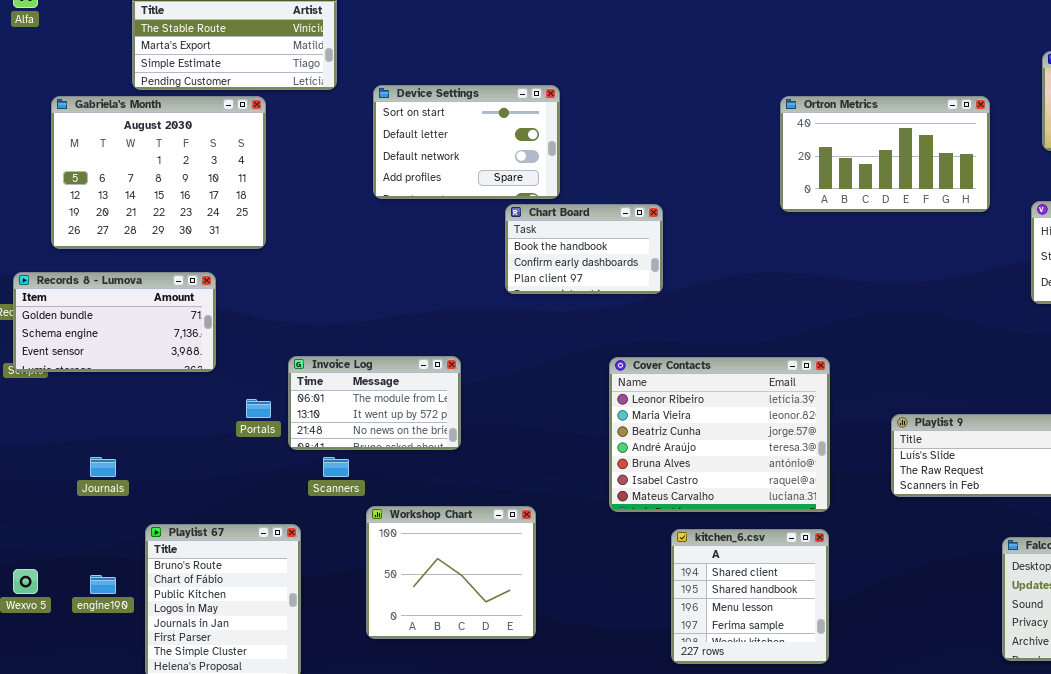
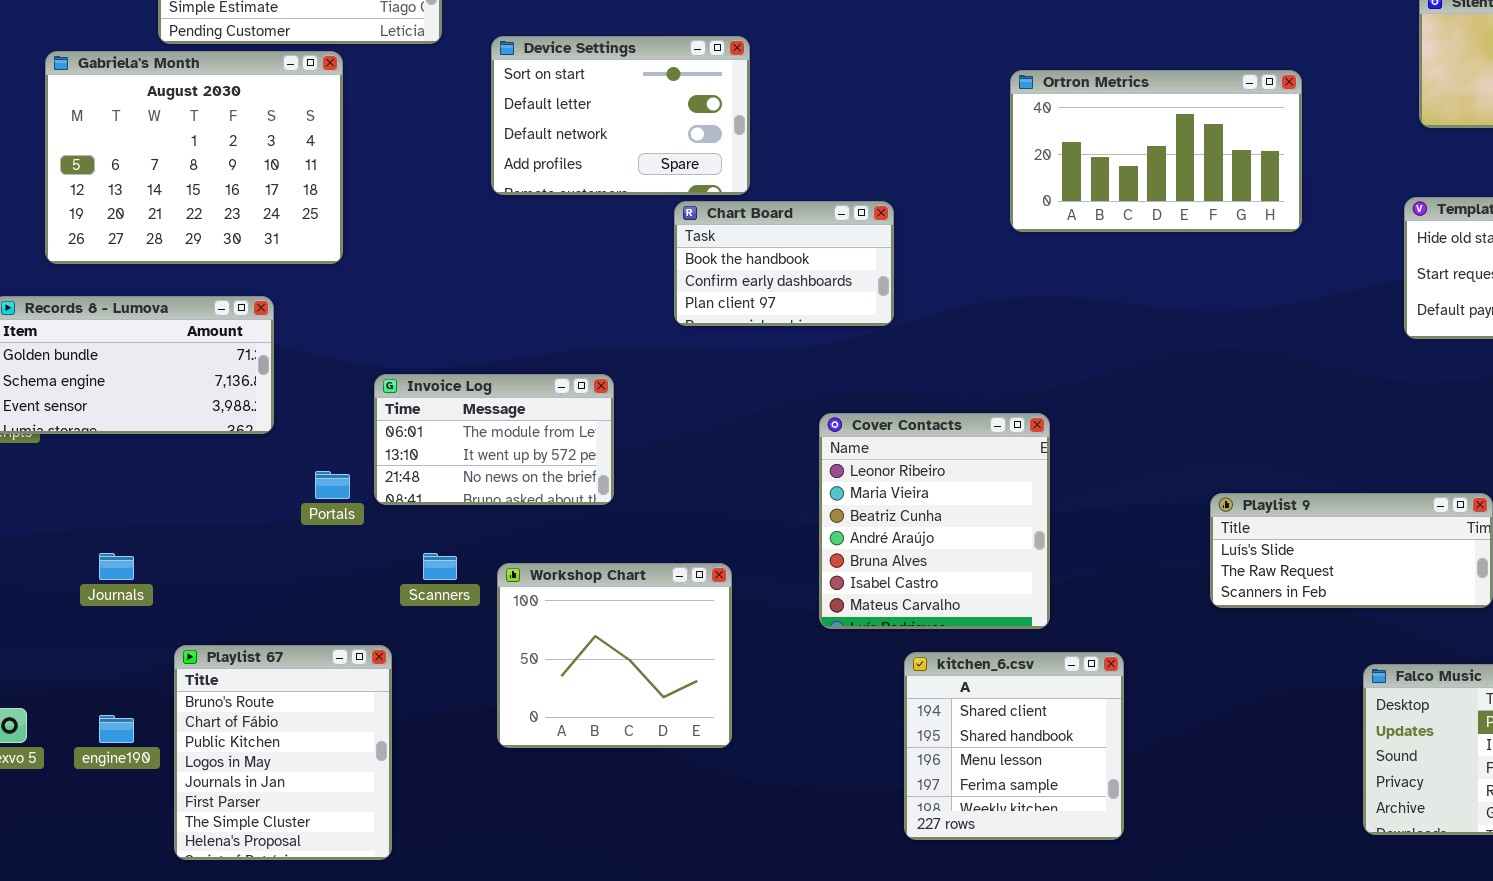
Ortron Metrics: [780,96,990,212] -> [1010,70,1302,232], moved
Invoice Log: [288,356,461,450] -> [374,374,614,505], moved
Cover Contacts: [609,357,830,512] -> [819,413,1050,629], resized
Workshop Chart: [366,506,536,639] -> [497,563,732,748], moved

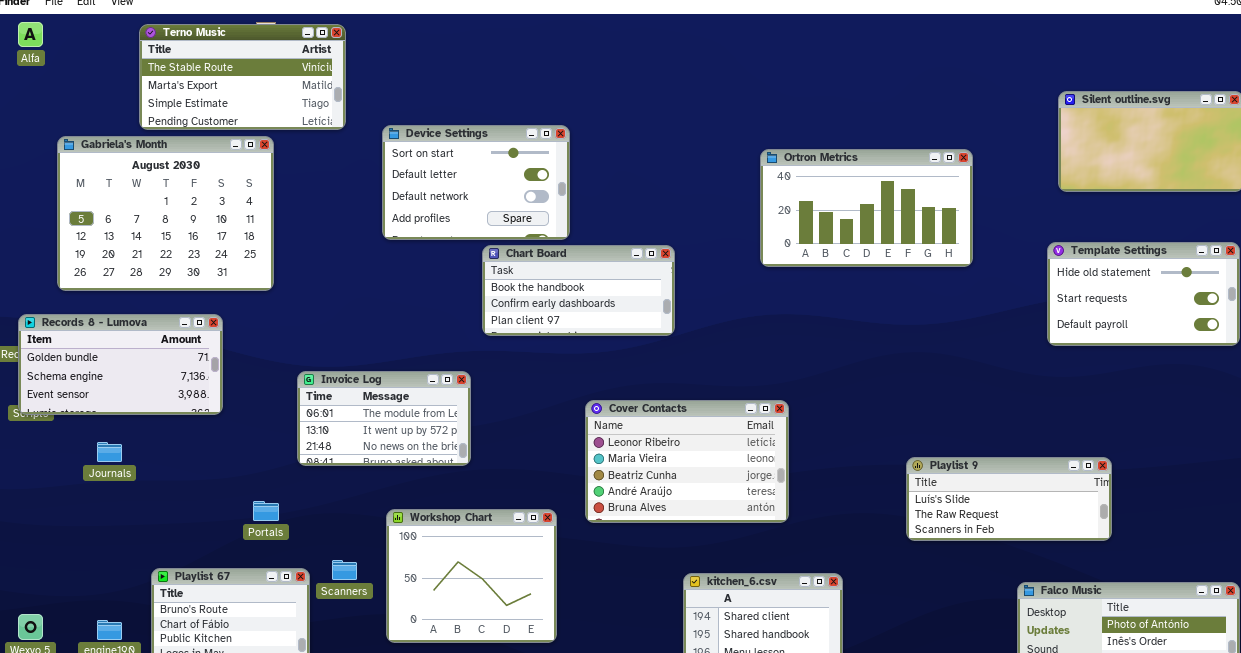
Chart Board: [674,201,894,326] -> [482,245,675,336], resized
Cover Contacts: [819,413,1050,629] -> [585,400,789,523], resized
Portals: [315,471,350,499] -> [253,501,279,521], moved
Journals: [99,553,134,580] -> [97,442,122,462], moved
Scanners: [423,553,457,580] -> [332,560,357,580], moved

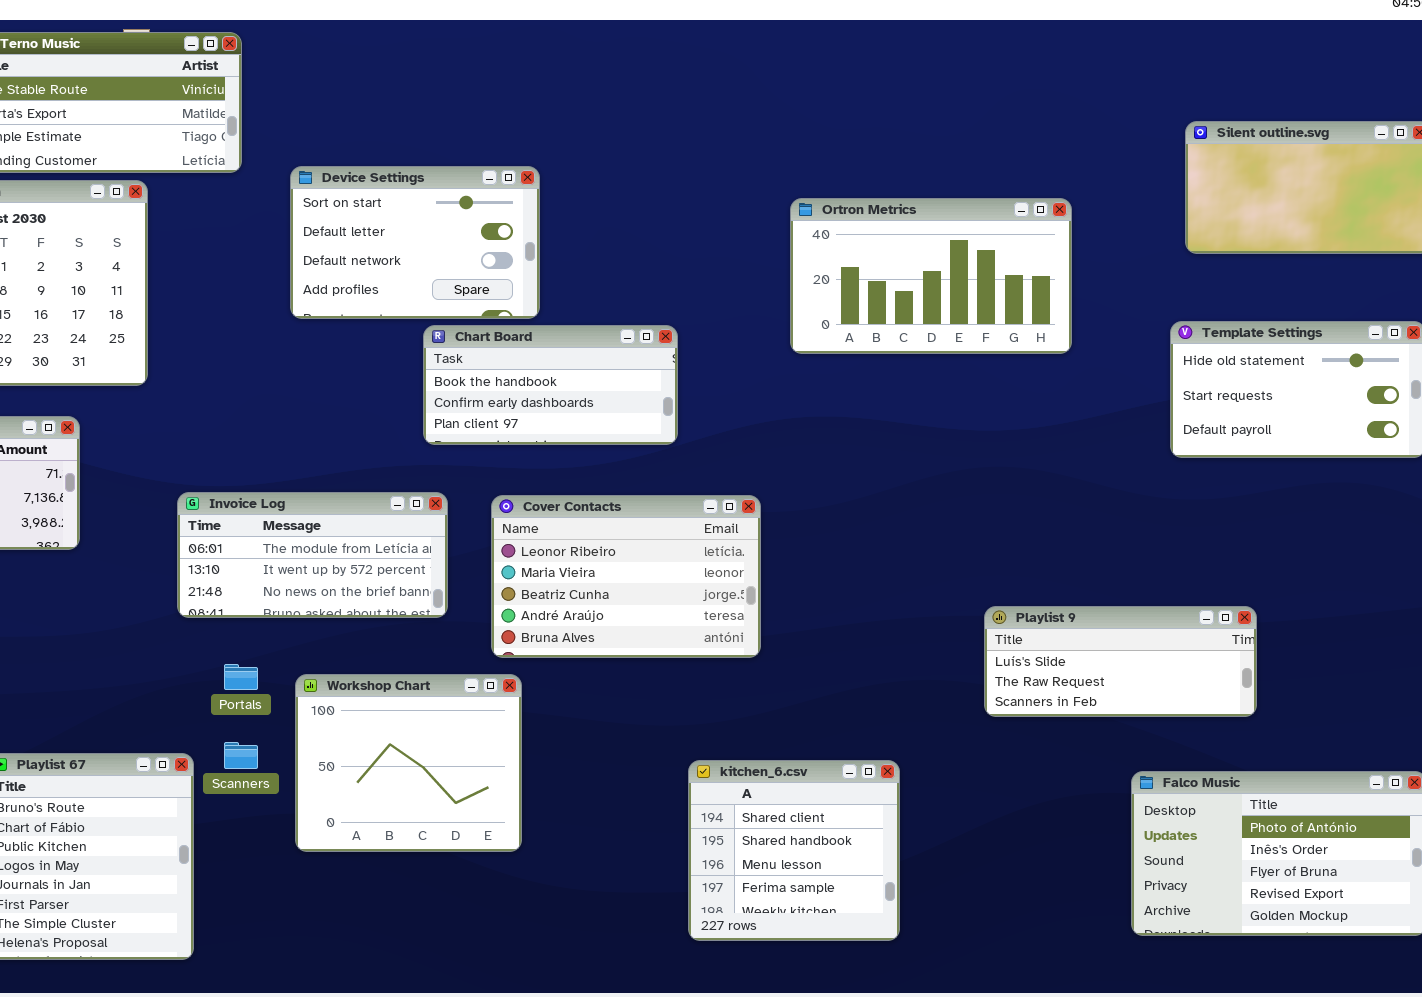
Invoice Log: [297,371,471,466] -> [177,492,448,618], resized
Cover Contacts: [585,400,789,523] -> [491,495,761,658], moved
Portals: [253,501,279,521] -> [224,664,258,690], moved

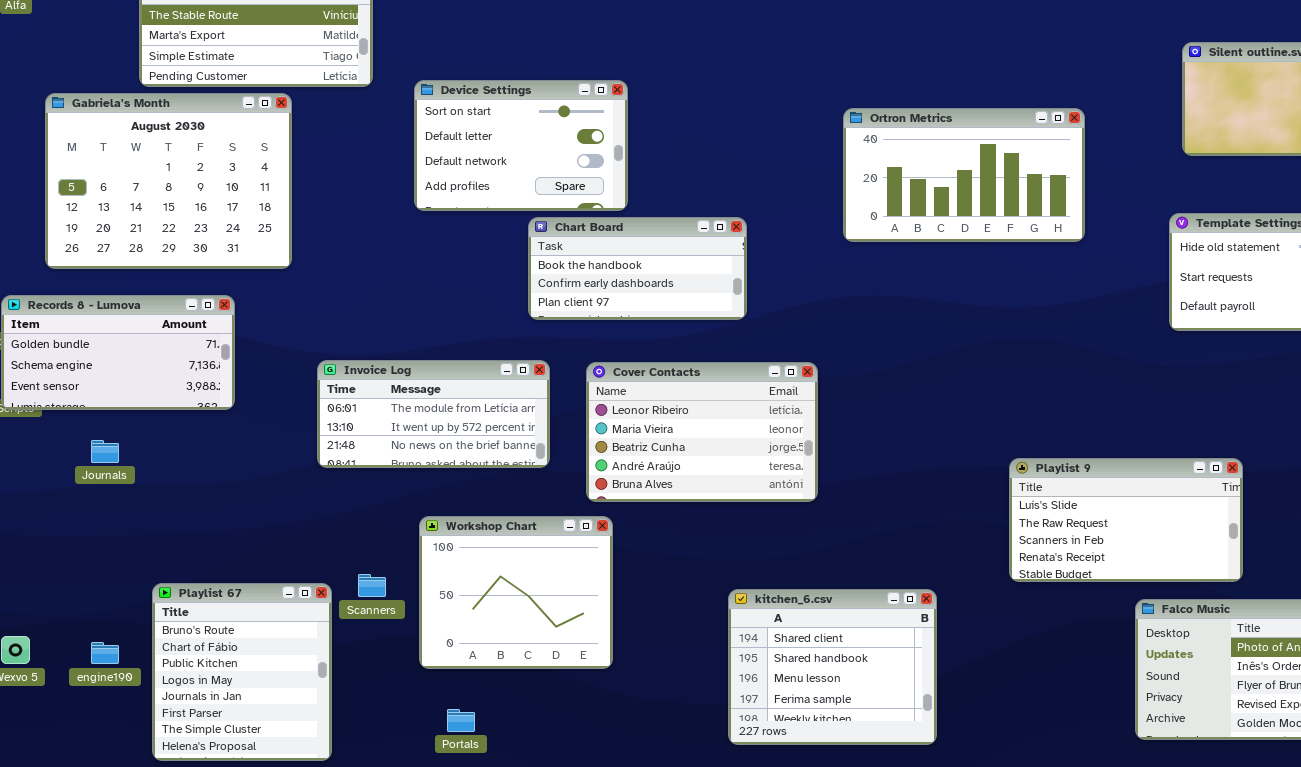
Playlist 9: [984,606,1257,717] -> [1009,458,1243,582], resized
Portals: [224,664,258,690] -> [447,709,475,732], moved
kitchen_6.csv: [688,760,900,941] -> [728,589,937,745], resized

